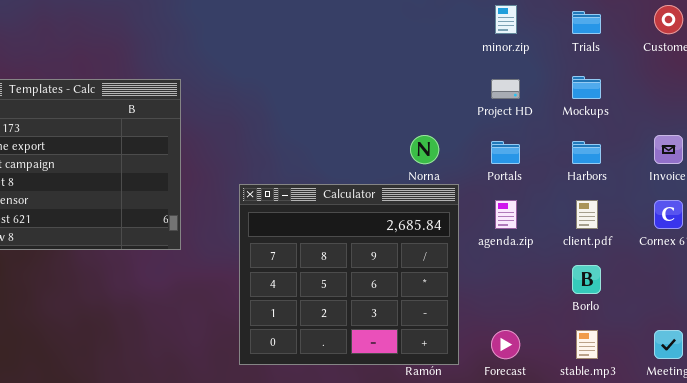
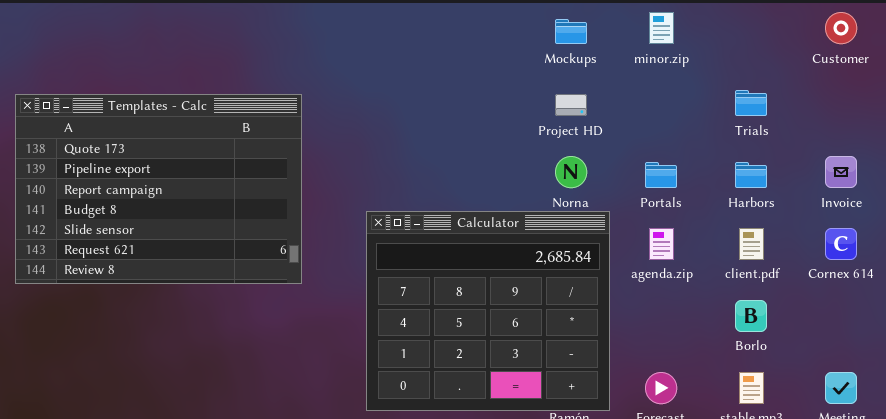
Trials: [572,11,601,34] -> [735,90,767,116], moved
Mockups: [572,76,601,99] -> [555,19,587,44], moved
Project HD: [491,79,520,99] -> [555,94,587,116], moved

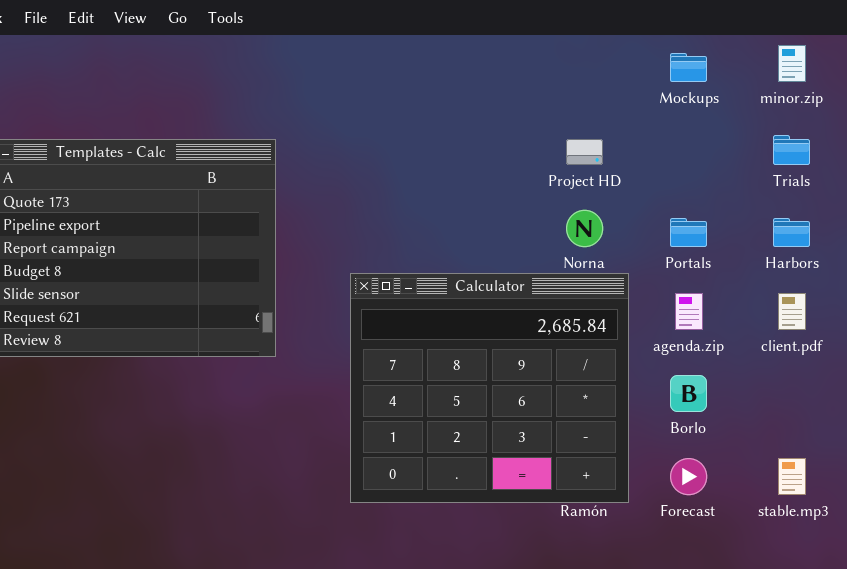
minor.zip: [649,12,674,44] -> [778,45,806,82], moved
Mockups: [555,19,587,44] -> [670,53,707,82], moved
Borlo: [735,300,767,332] -> [670,375,707,412], moved

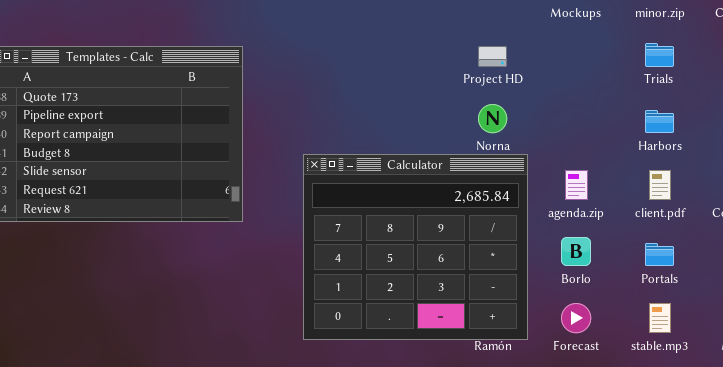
Portals: [670,218,707,247] -> [645,243,674,266], moved

